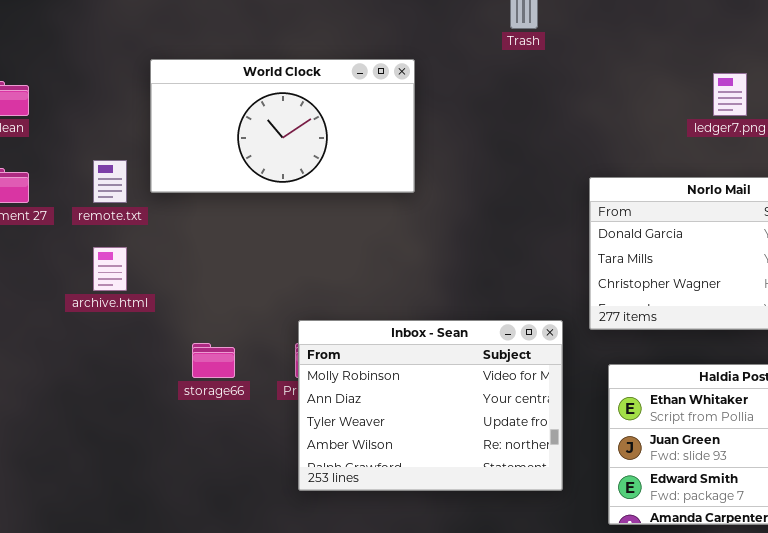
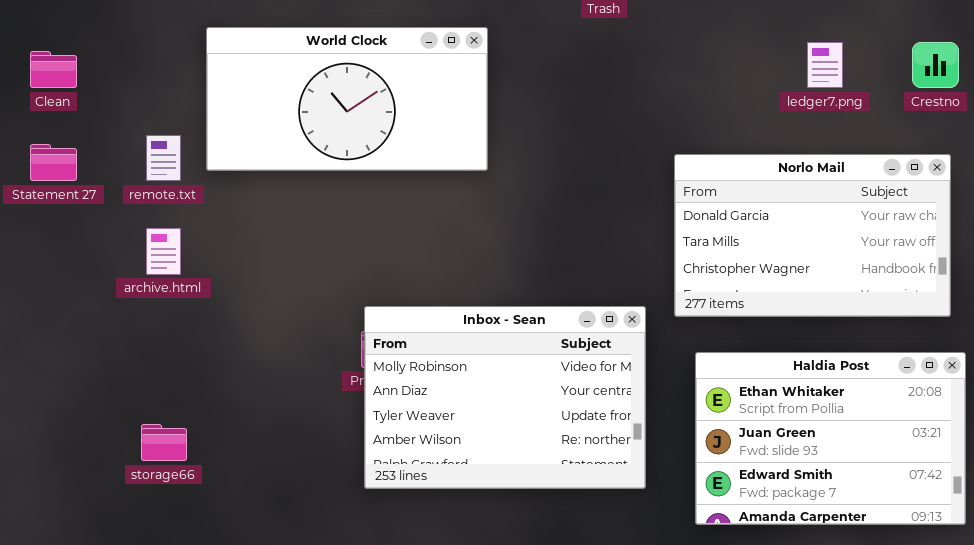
storage66: [192,343,235,378] -> [141,424,187,461], moved

